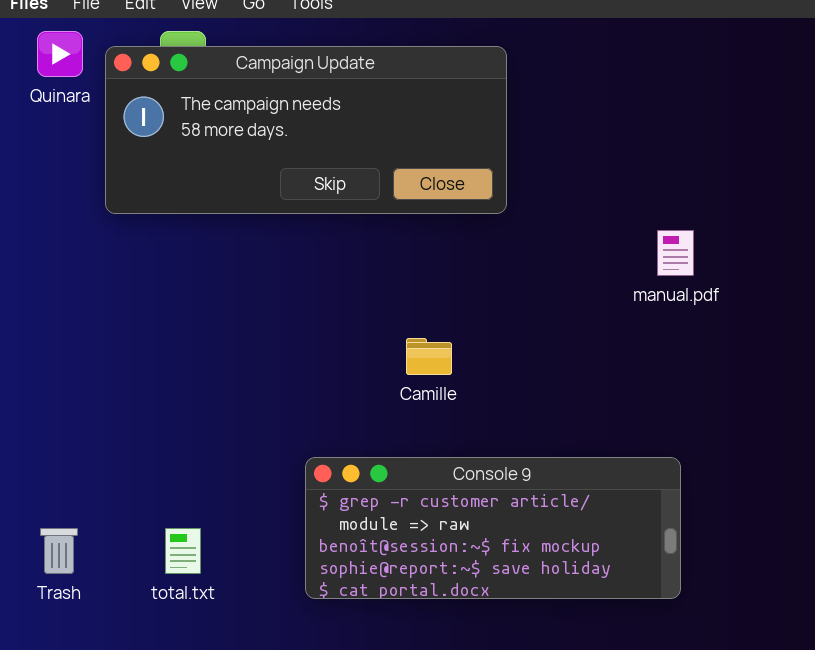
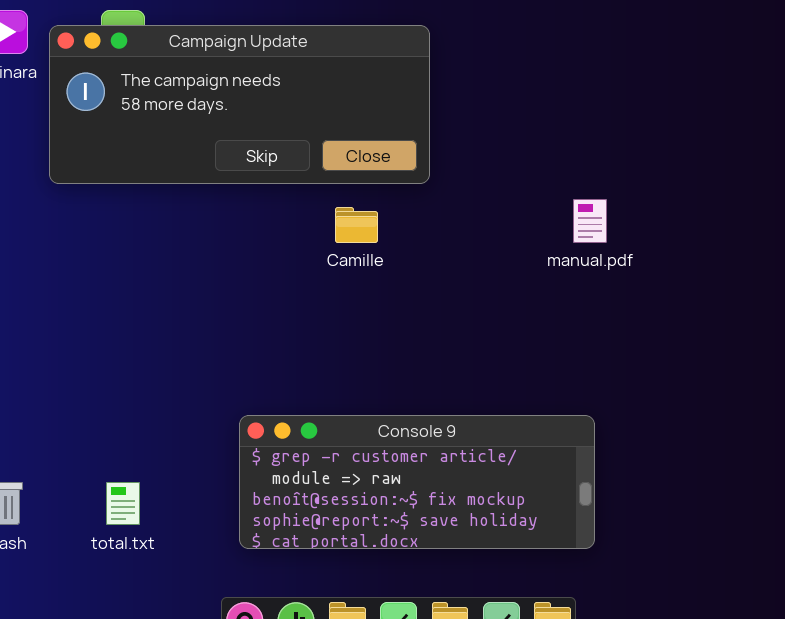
Camille: [406,338,452,375] -> [335,207,378,243], moved

